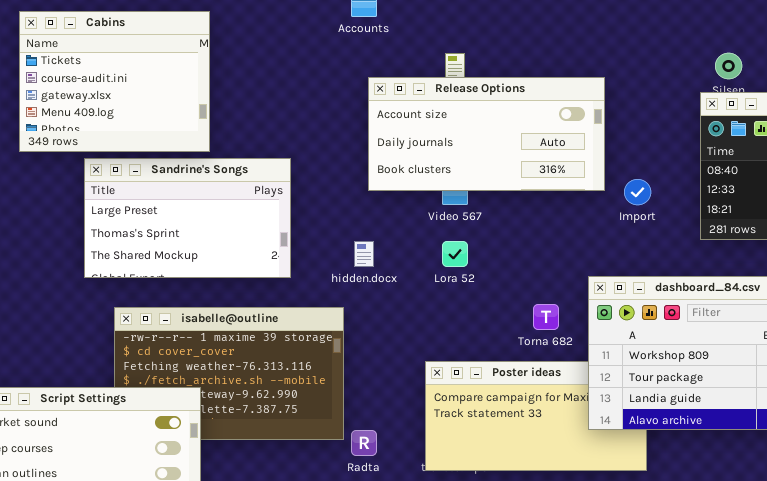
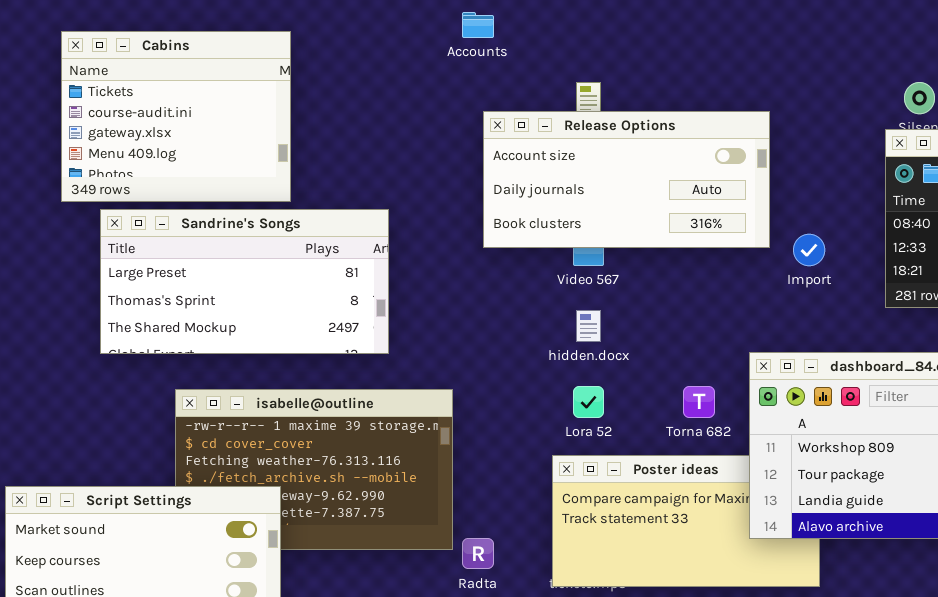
Sandrine's Songs: [84,158,291,278] -> [100,209,389,354], resized
hidden.docx: [354,241,374,267] -> [576,310,601,342], moved
Lora 52: [442,241,468,267] -> [573,386,604,418], moved

